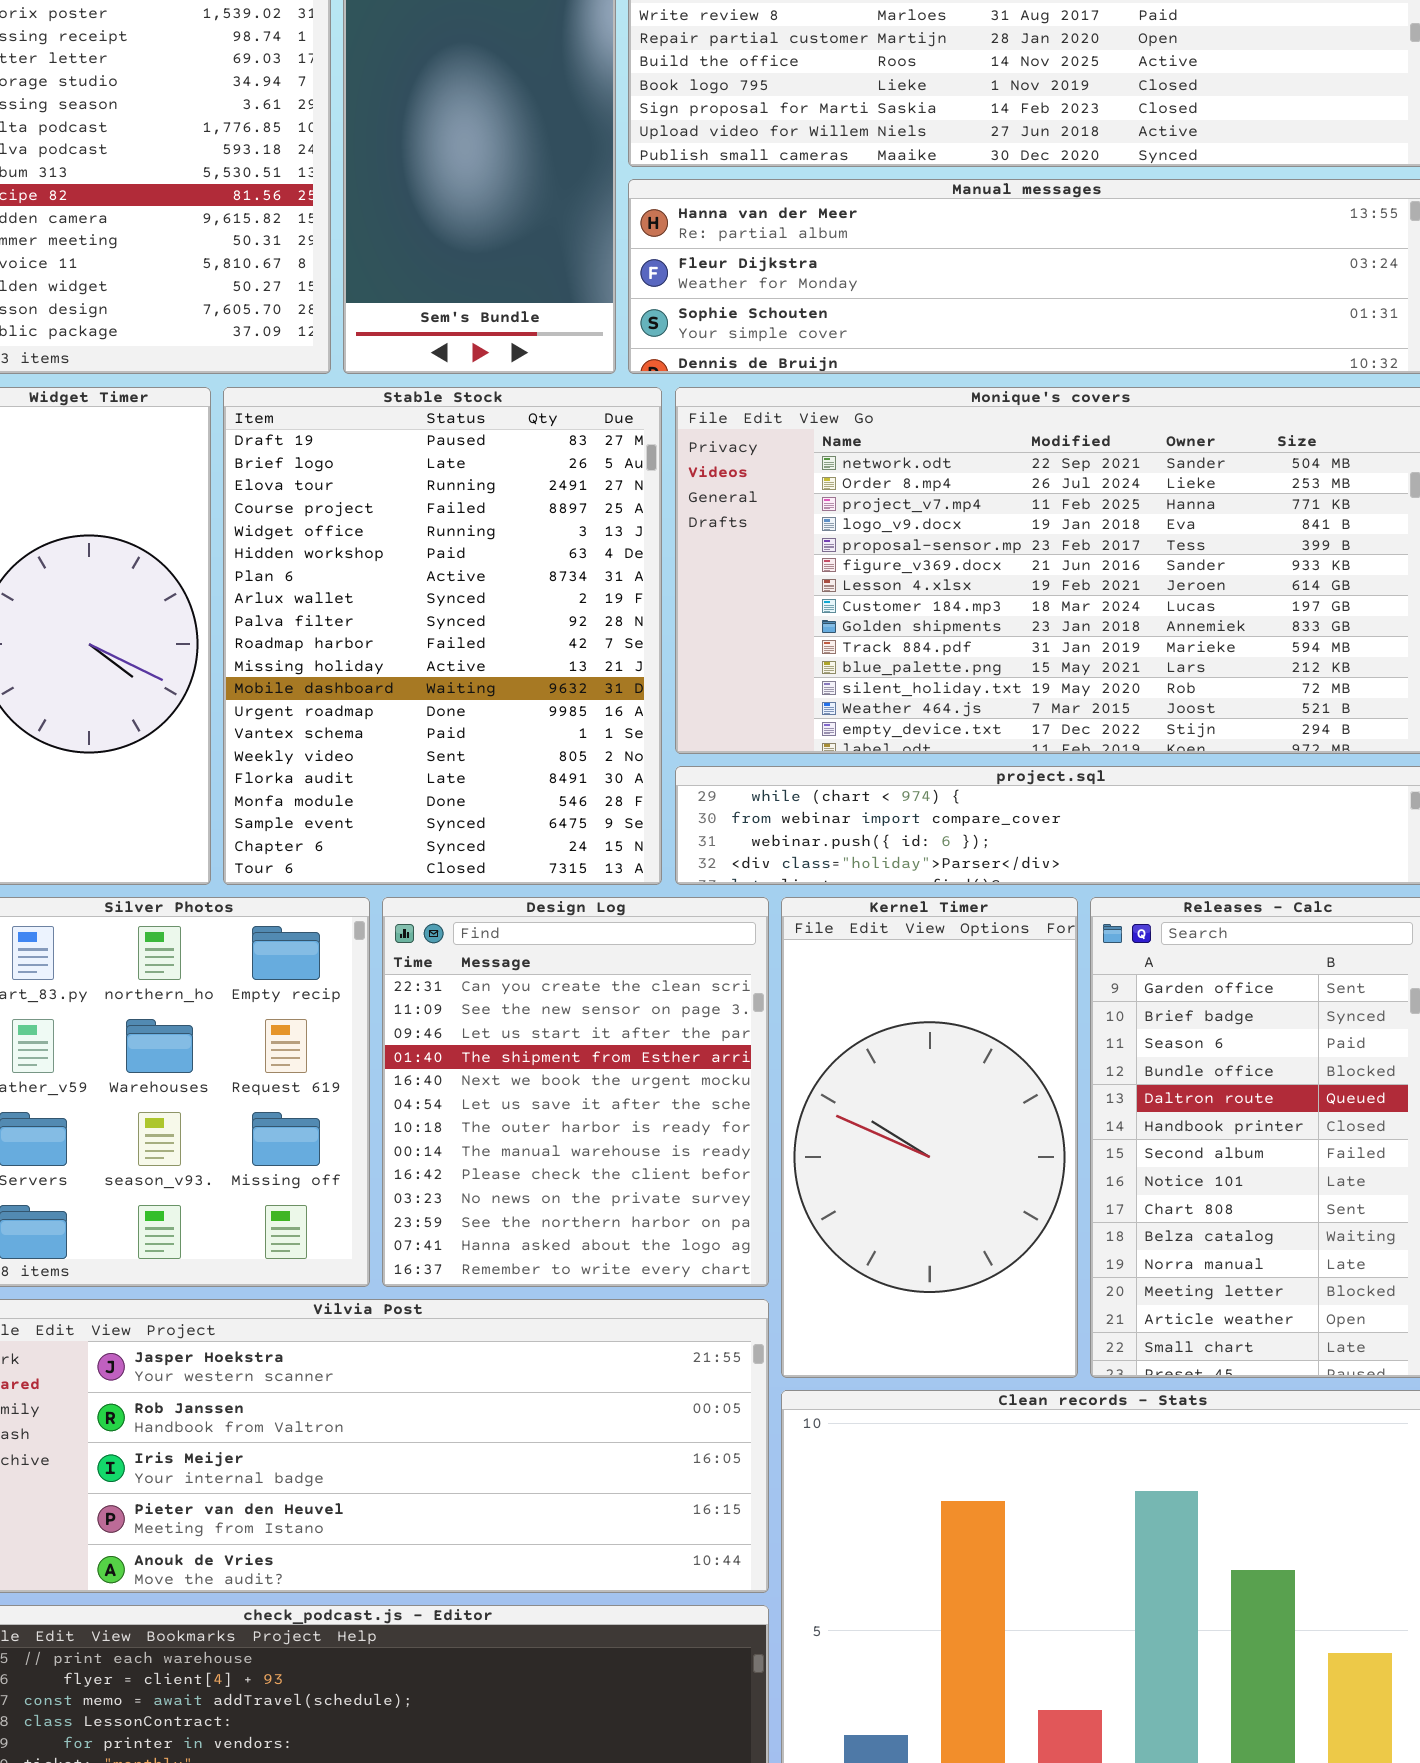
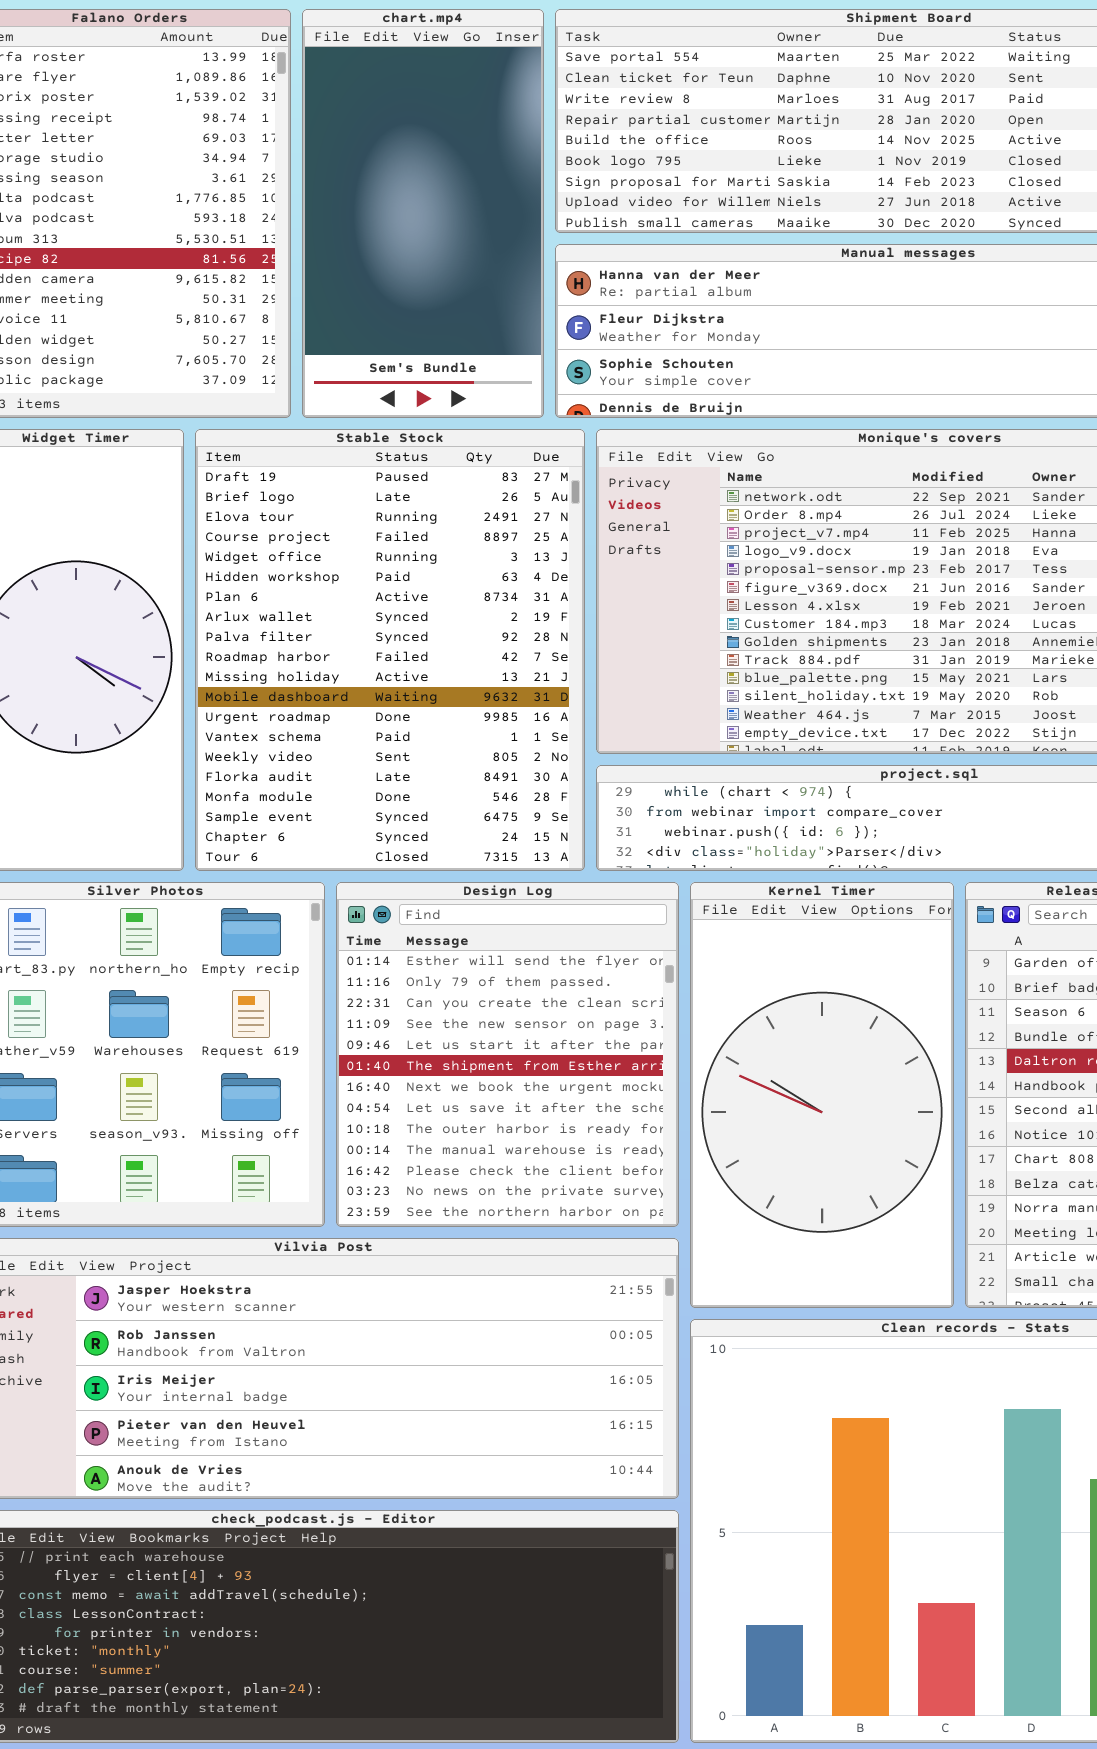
Design Log: [382,897,769,1287] -> [336,882,679,1227], scrolled up 2 rows

